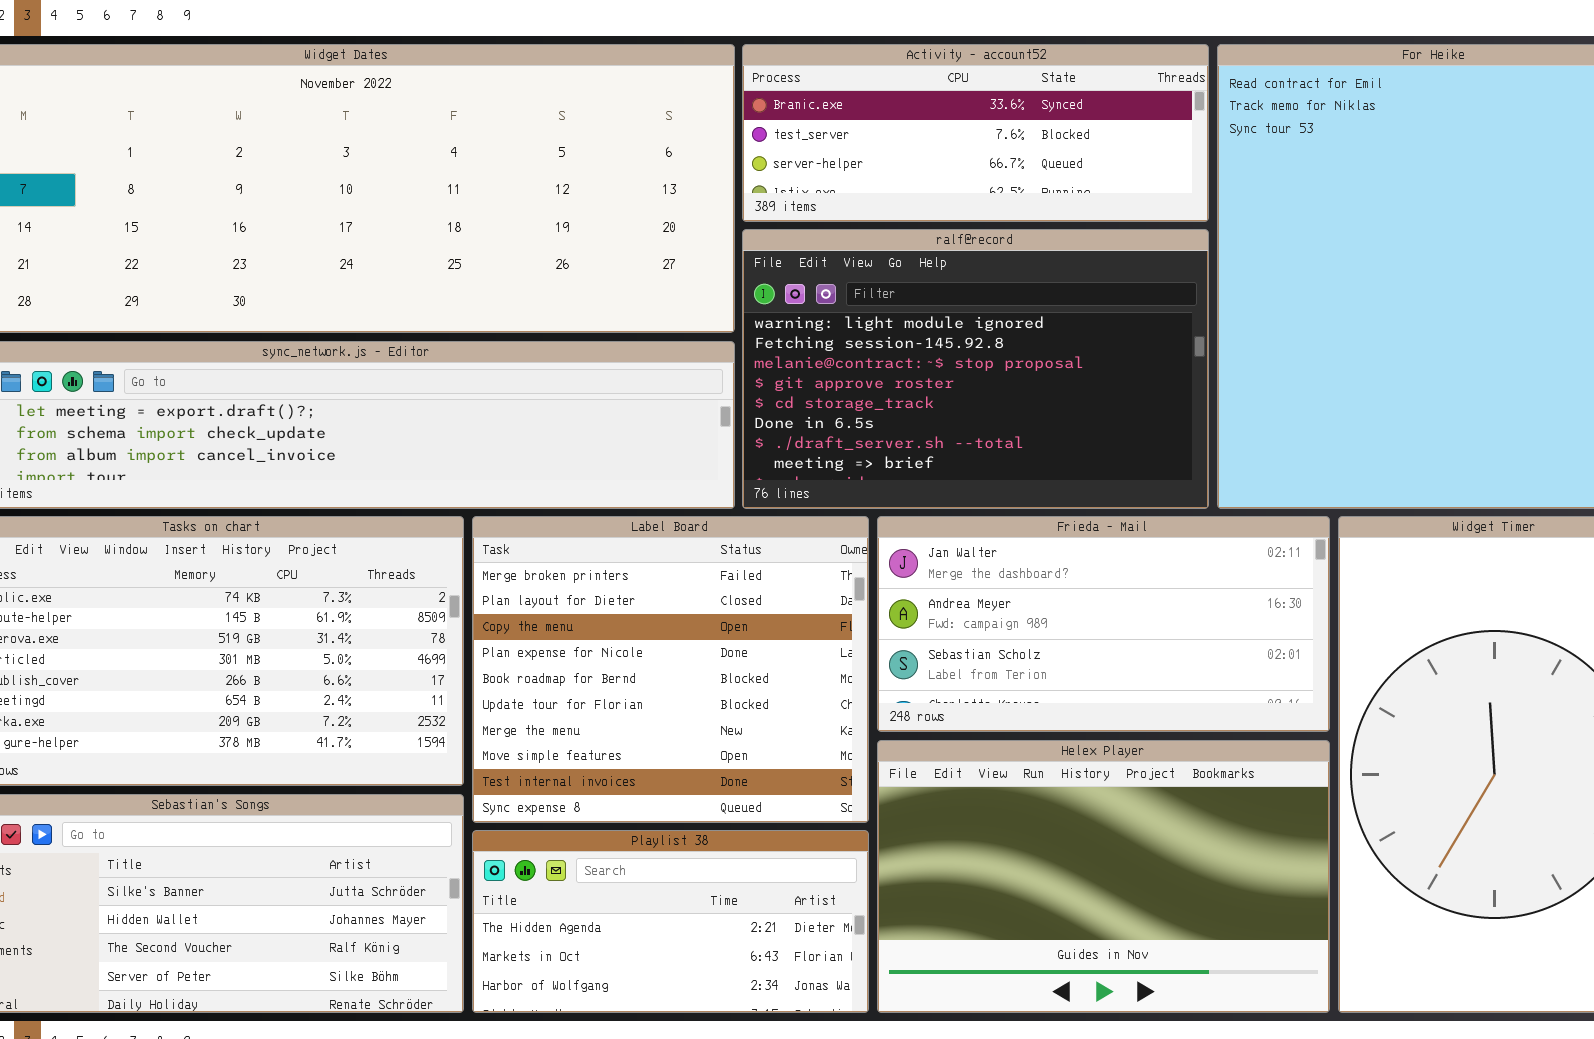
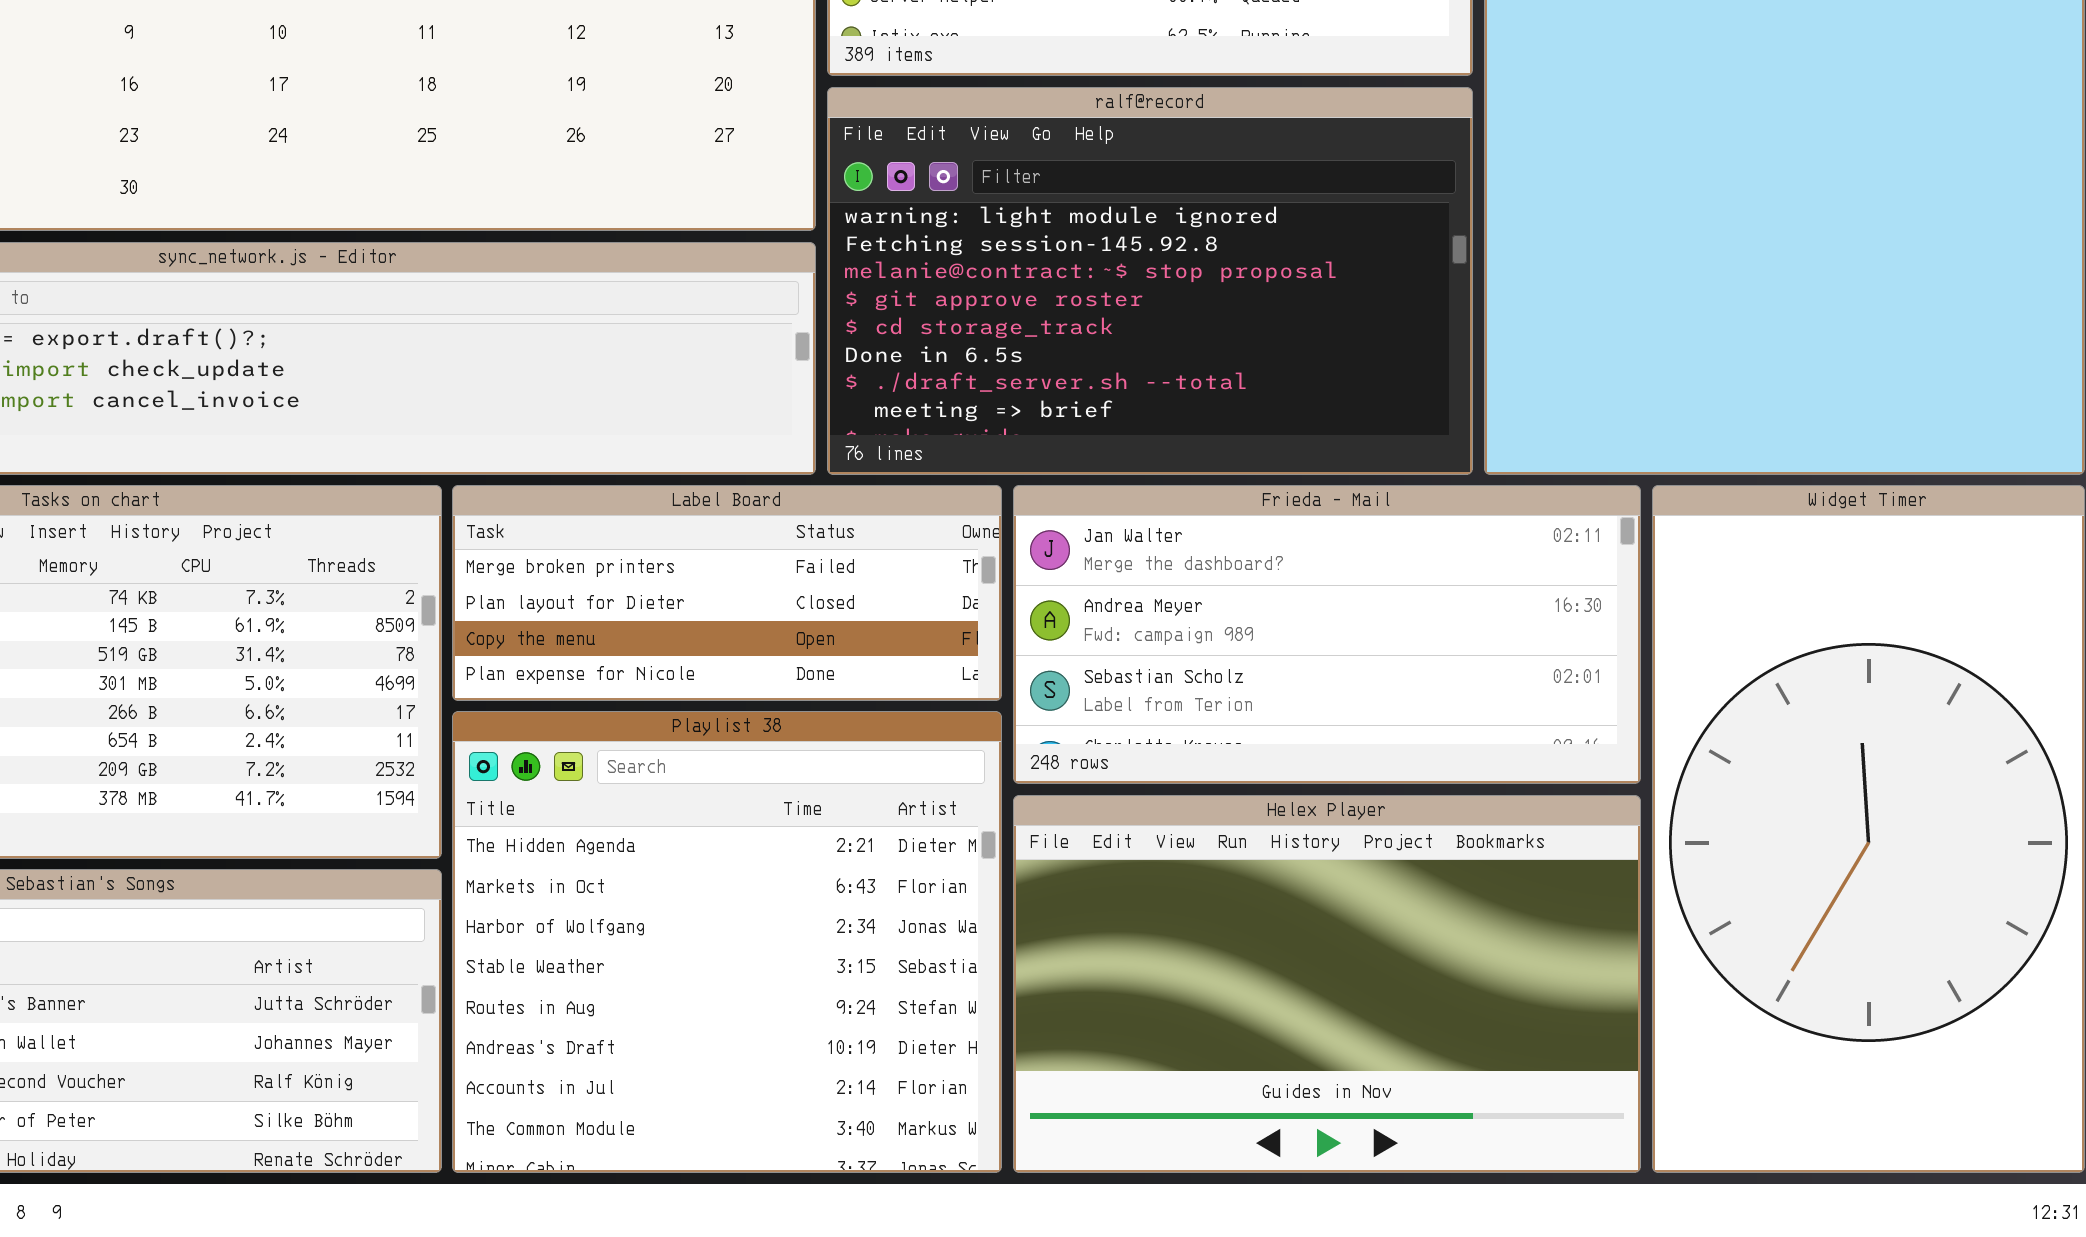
Label Board: [472,516,869,823] -> [452,485,1002,701], resized
Playlist 38: [472,830,869,1013] -> [452,711,1002,1173], resized

